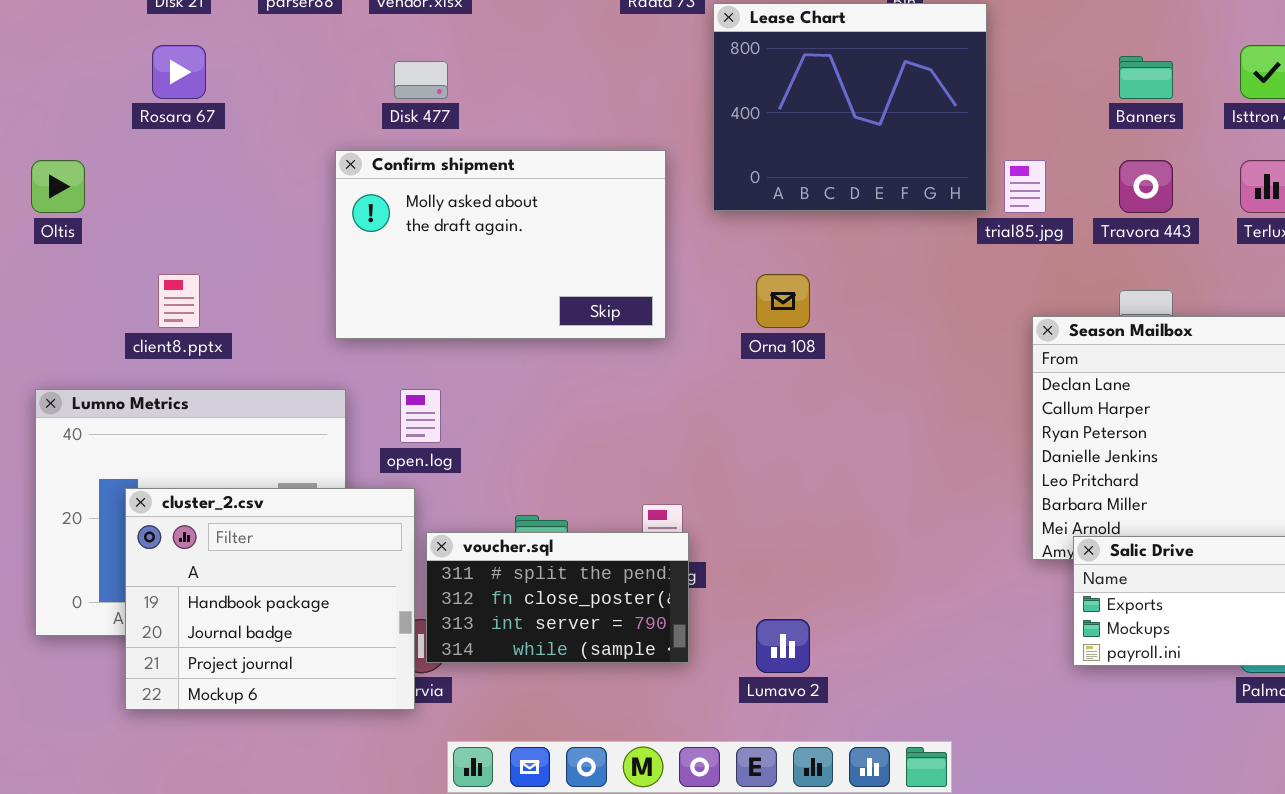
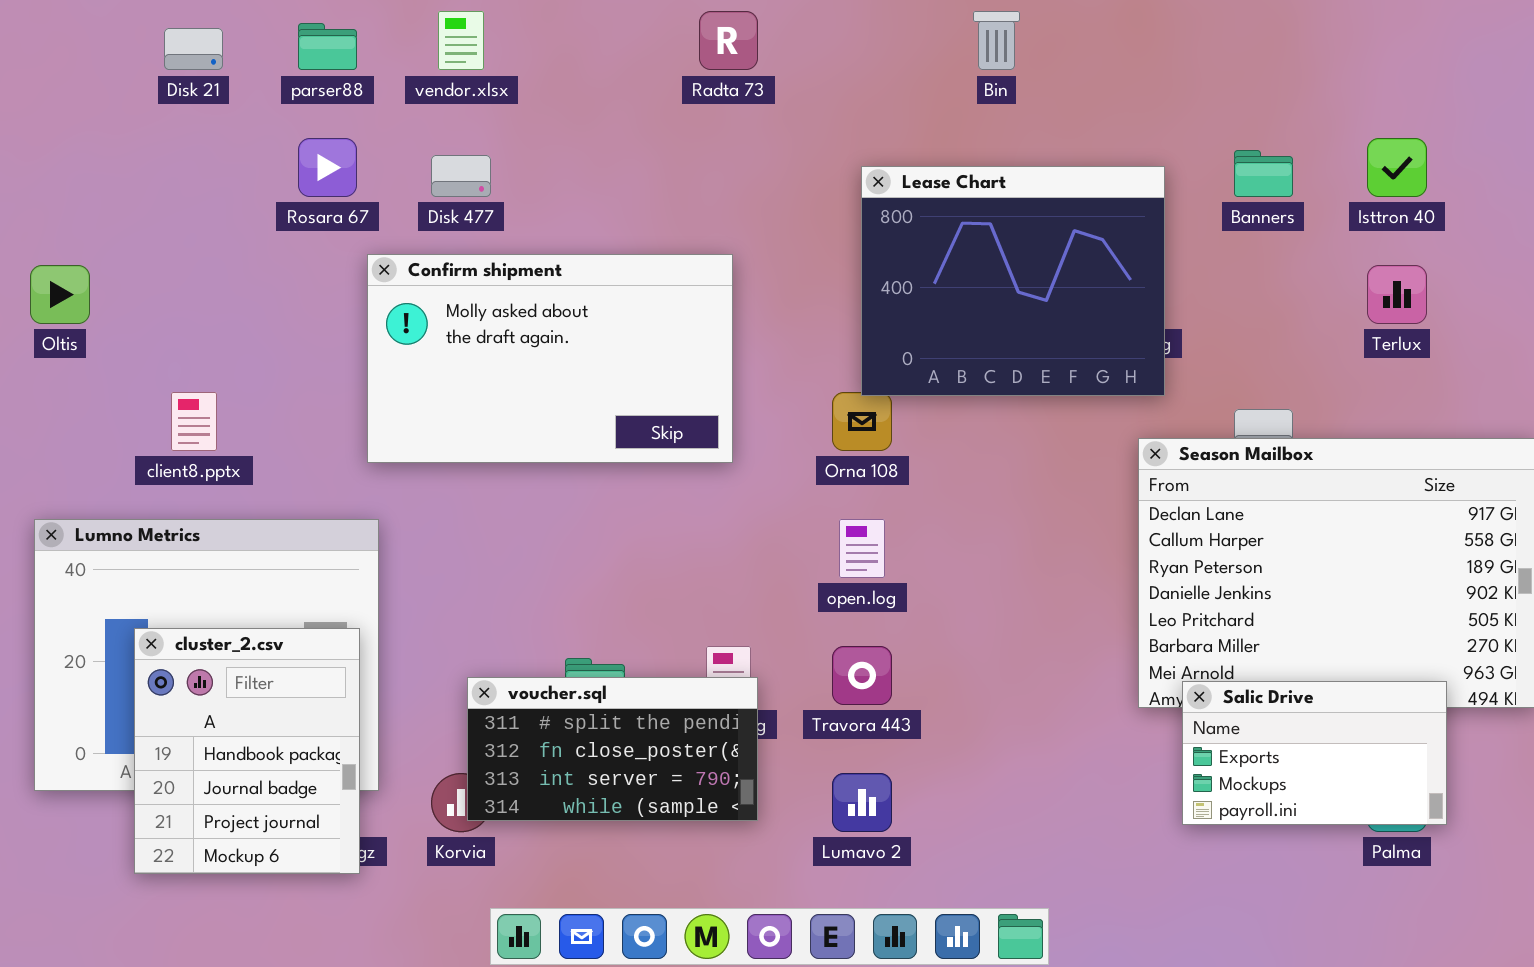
Lease Chart: [713,3,987,211] -> [861,166,1165,396], moved
Rosara 67: [152,45,206,99] -> [298,138,357,197], moved
Travora 443: [1119,160,1173,213] -> [832,646,892,705], moved
open.log: [400,389,441,443] -> [839,519,885,578], moved
cluster_2.csv: [125,488,415,710] -> [134,628,360,874], resized

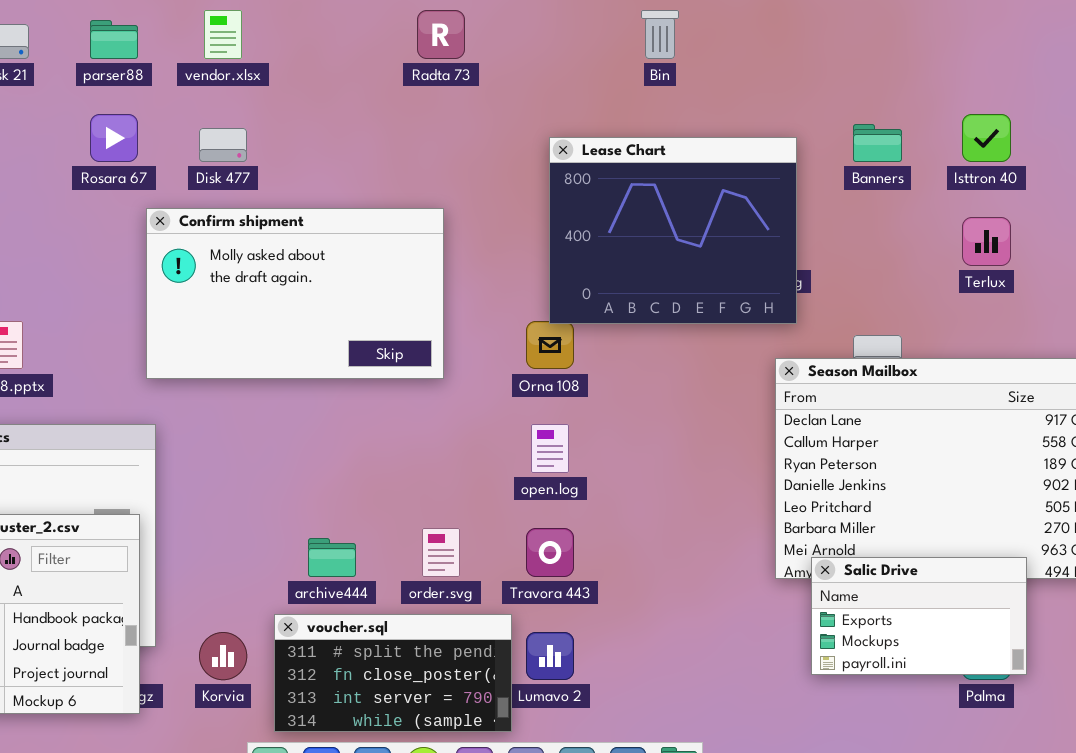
voucher.sql: [467,677,758,821] -> [274,614,512,732], moved

